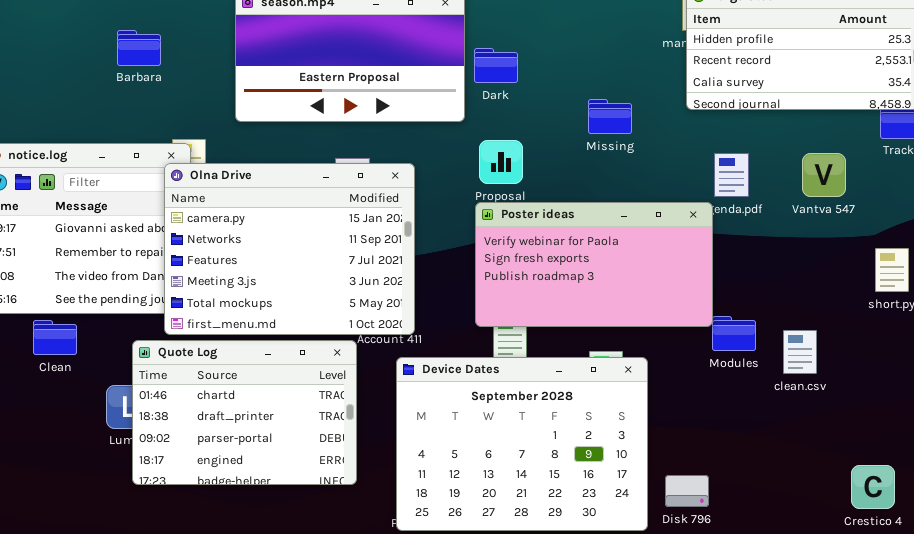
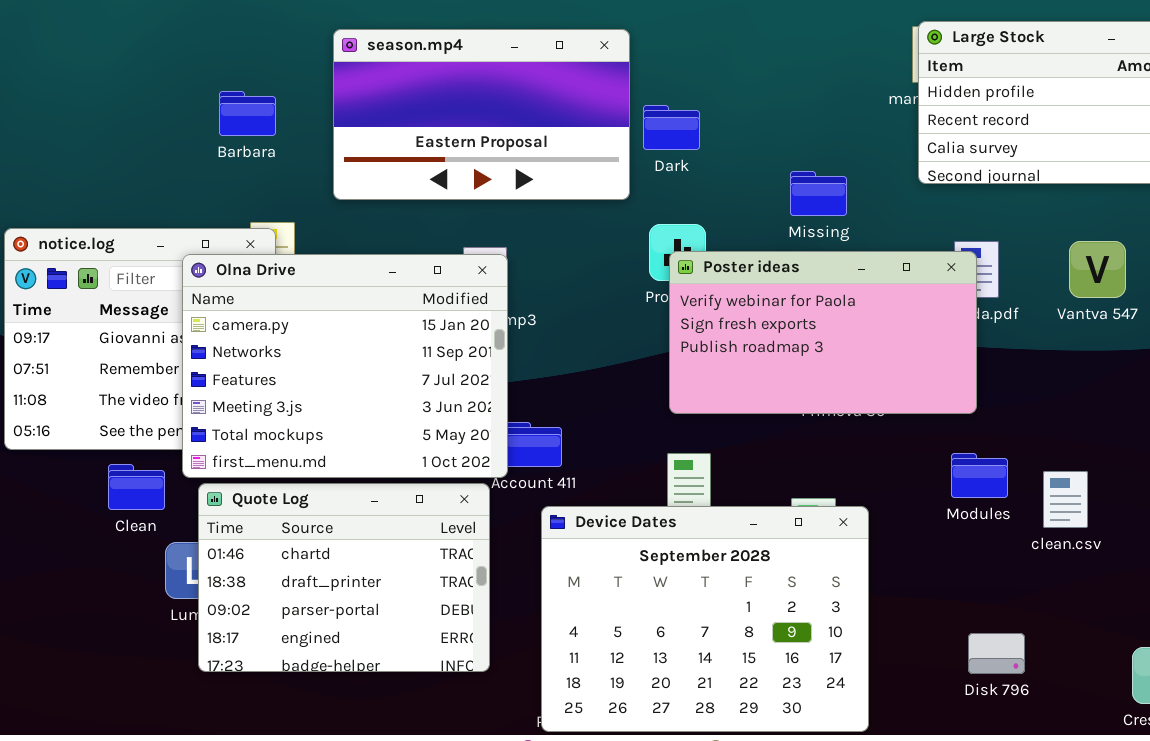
Barbara: [117,30,161,66] -> [219,91,276,136], moved
Olna Drive: [164,163,415,335] -> [182,254,508,478], moved
Poster ideas: [475,202,713,327] -> [669,251,977,414], moved
Clean: [33,320,77,355] -> [108,464,165,510], moved
Disk 796: [665,475,709,507] -> [968,633,1025,674], moved

